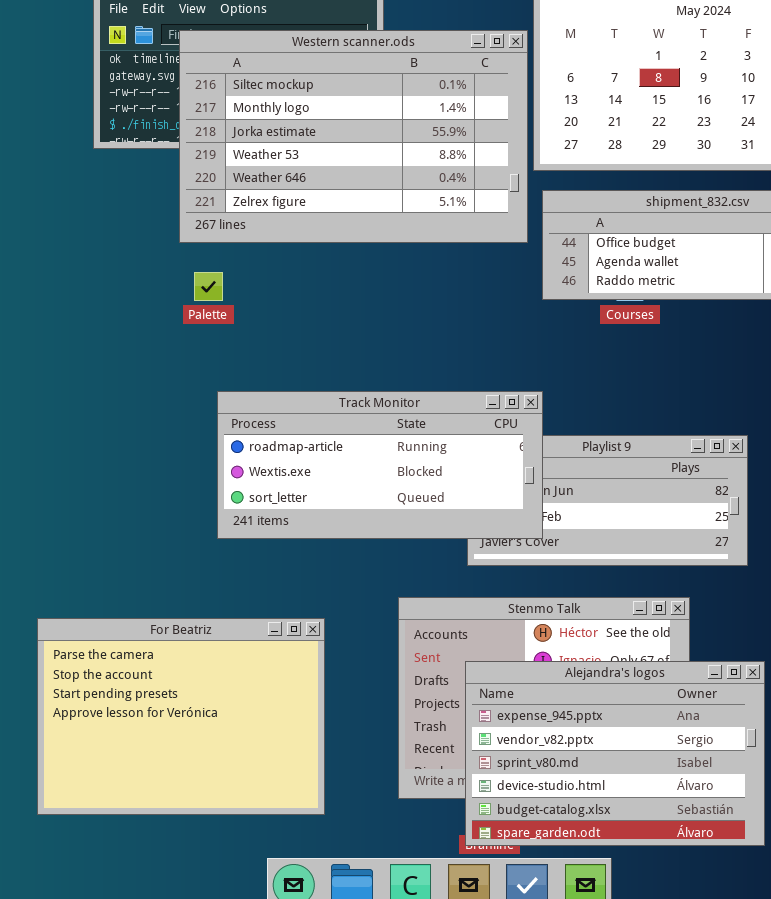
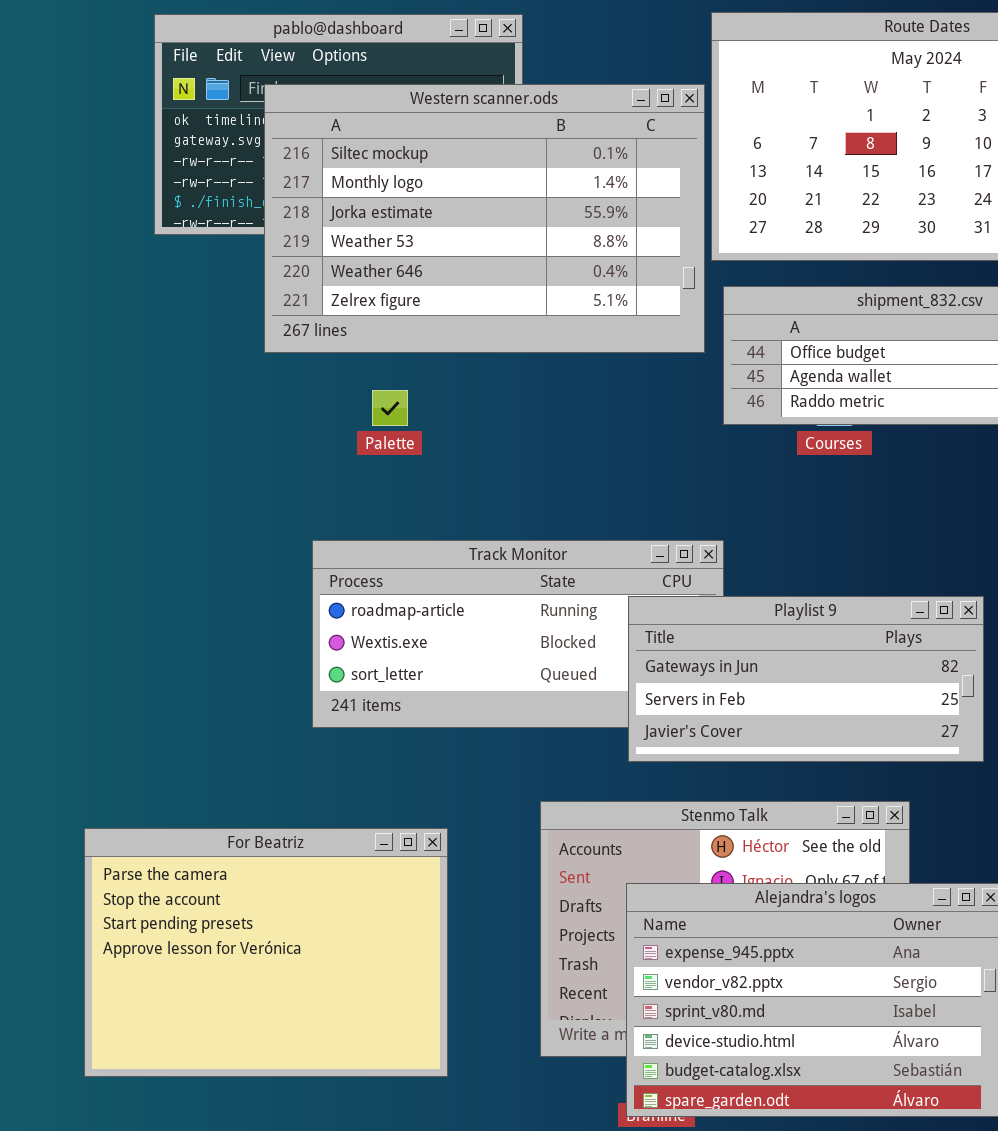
Palette: [194,272,223,301] -> [372,390,408,426], moved
Playlist 9: [467,435,748,566] -> [628,596,984,762], raised

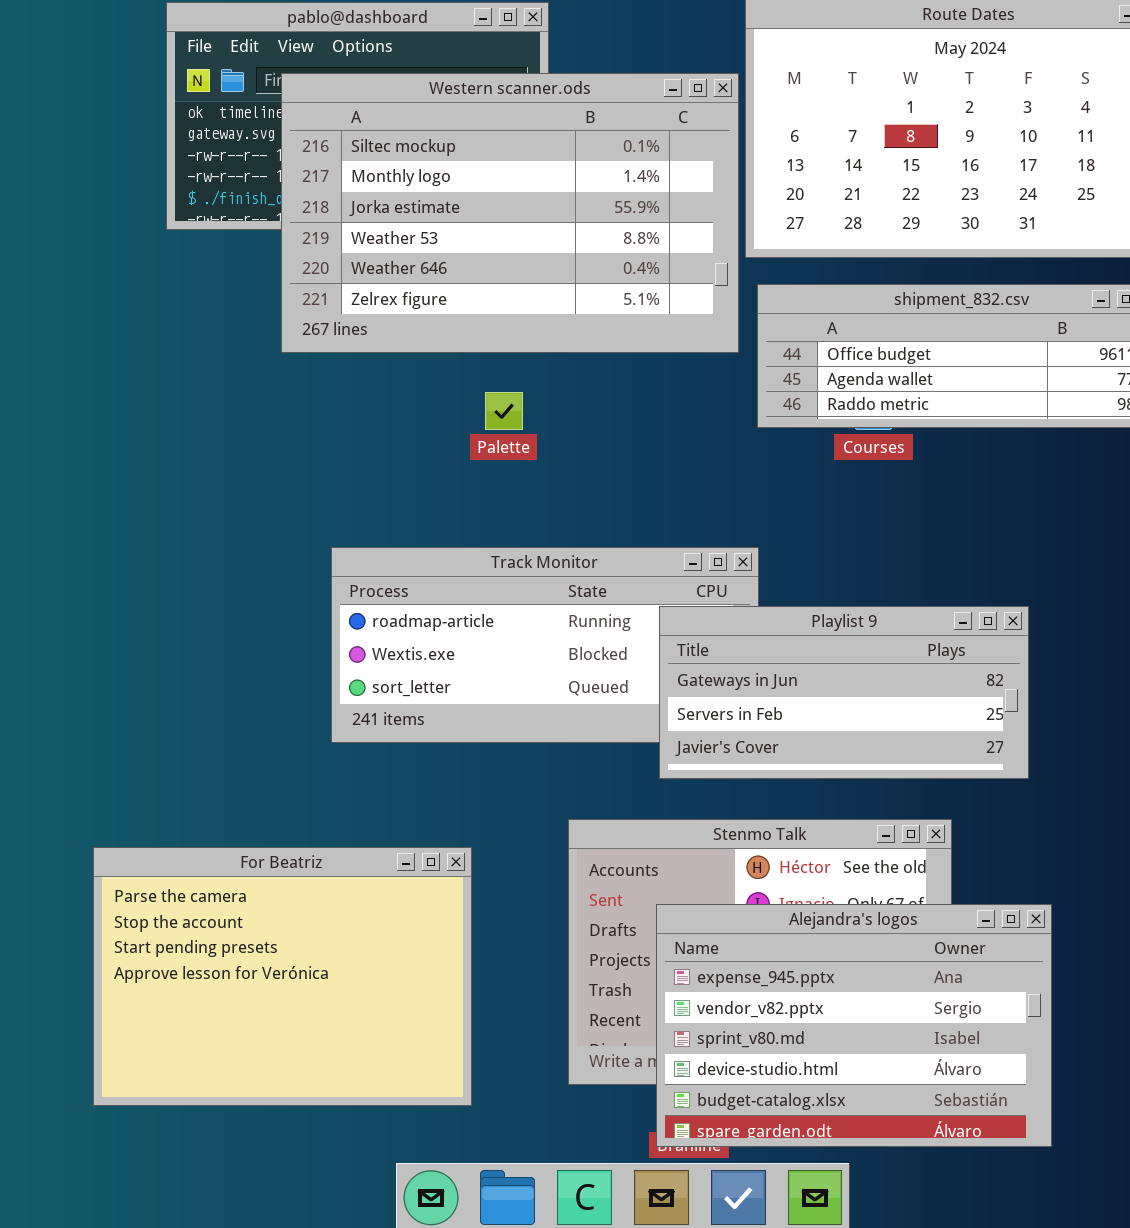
Palette: [372,390,408,426] -> [485,392,523,430], moved

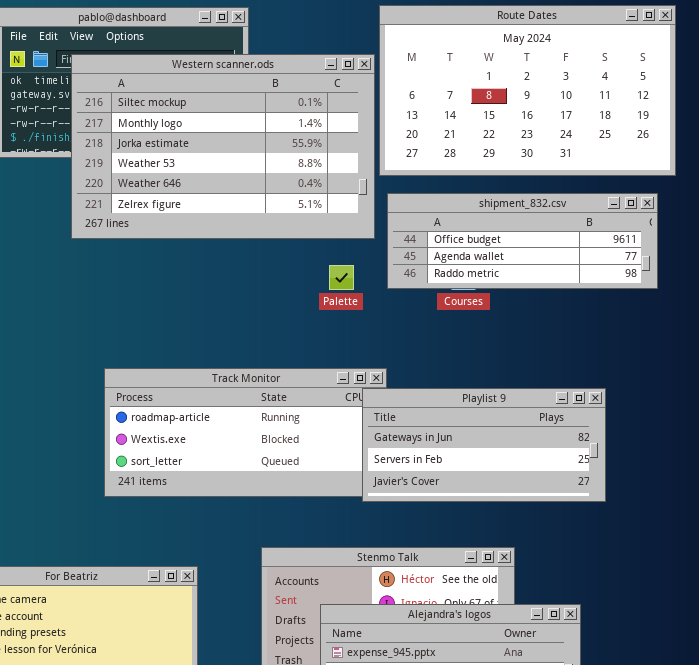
Palette: [485,392,523,430] -> [329,265,354,290], moved
Playlist 9: [659,606,1029,779] -> [362,388,606,502], moved

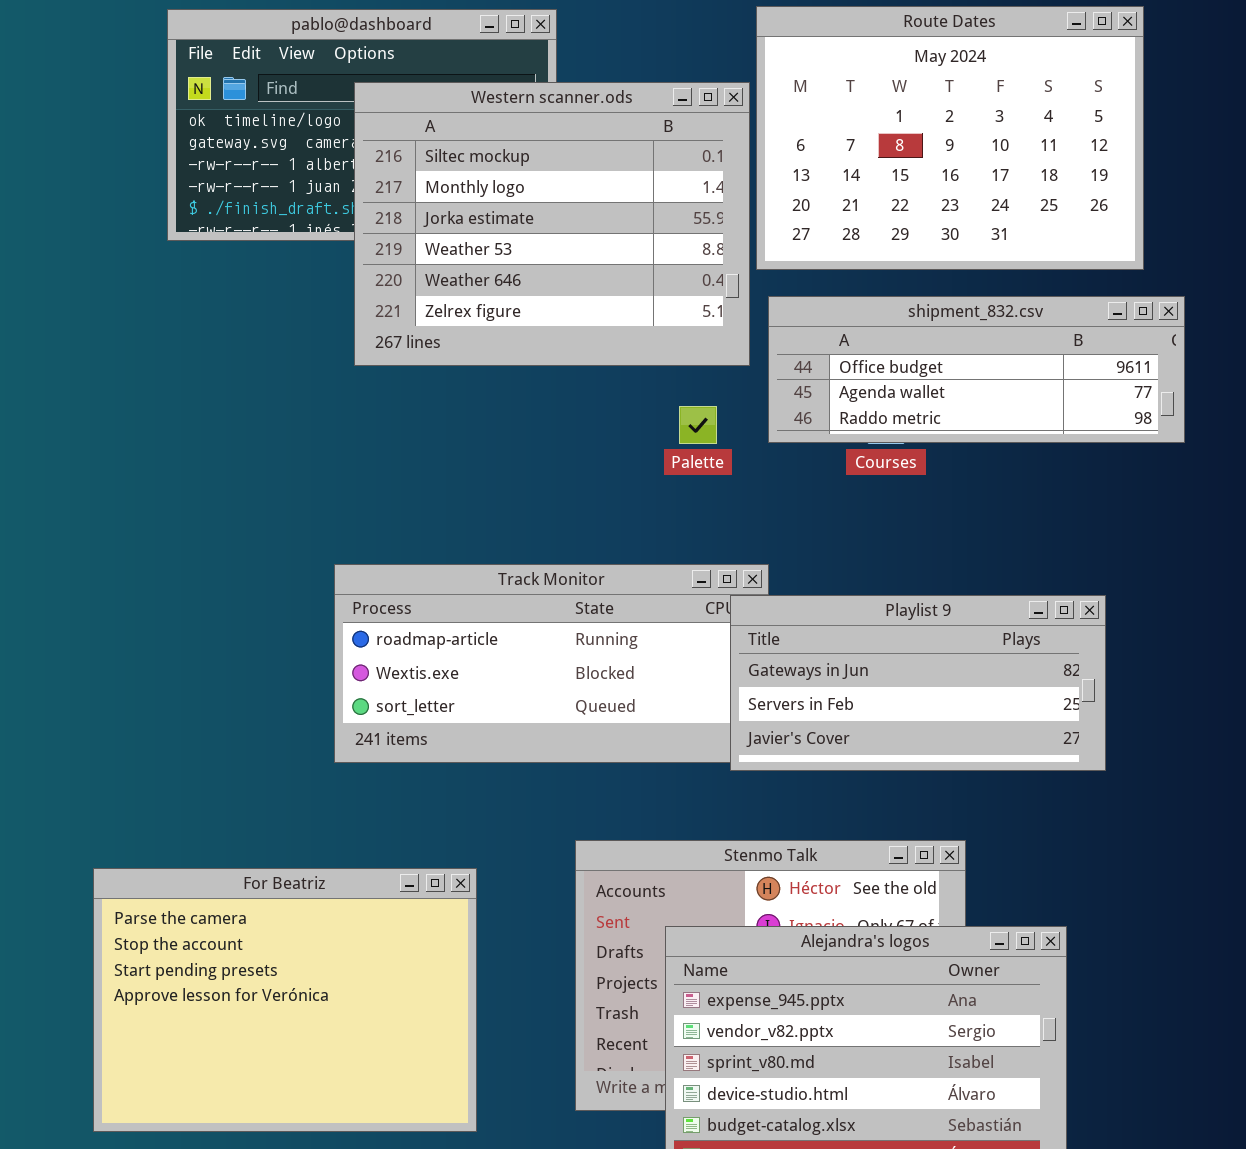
Route Dates: [379,5,676,176] -> [756,6,1144,270], resized
Western scanner.ods: [71,54,375,239] -> [354,82,750,366], resized

